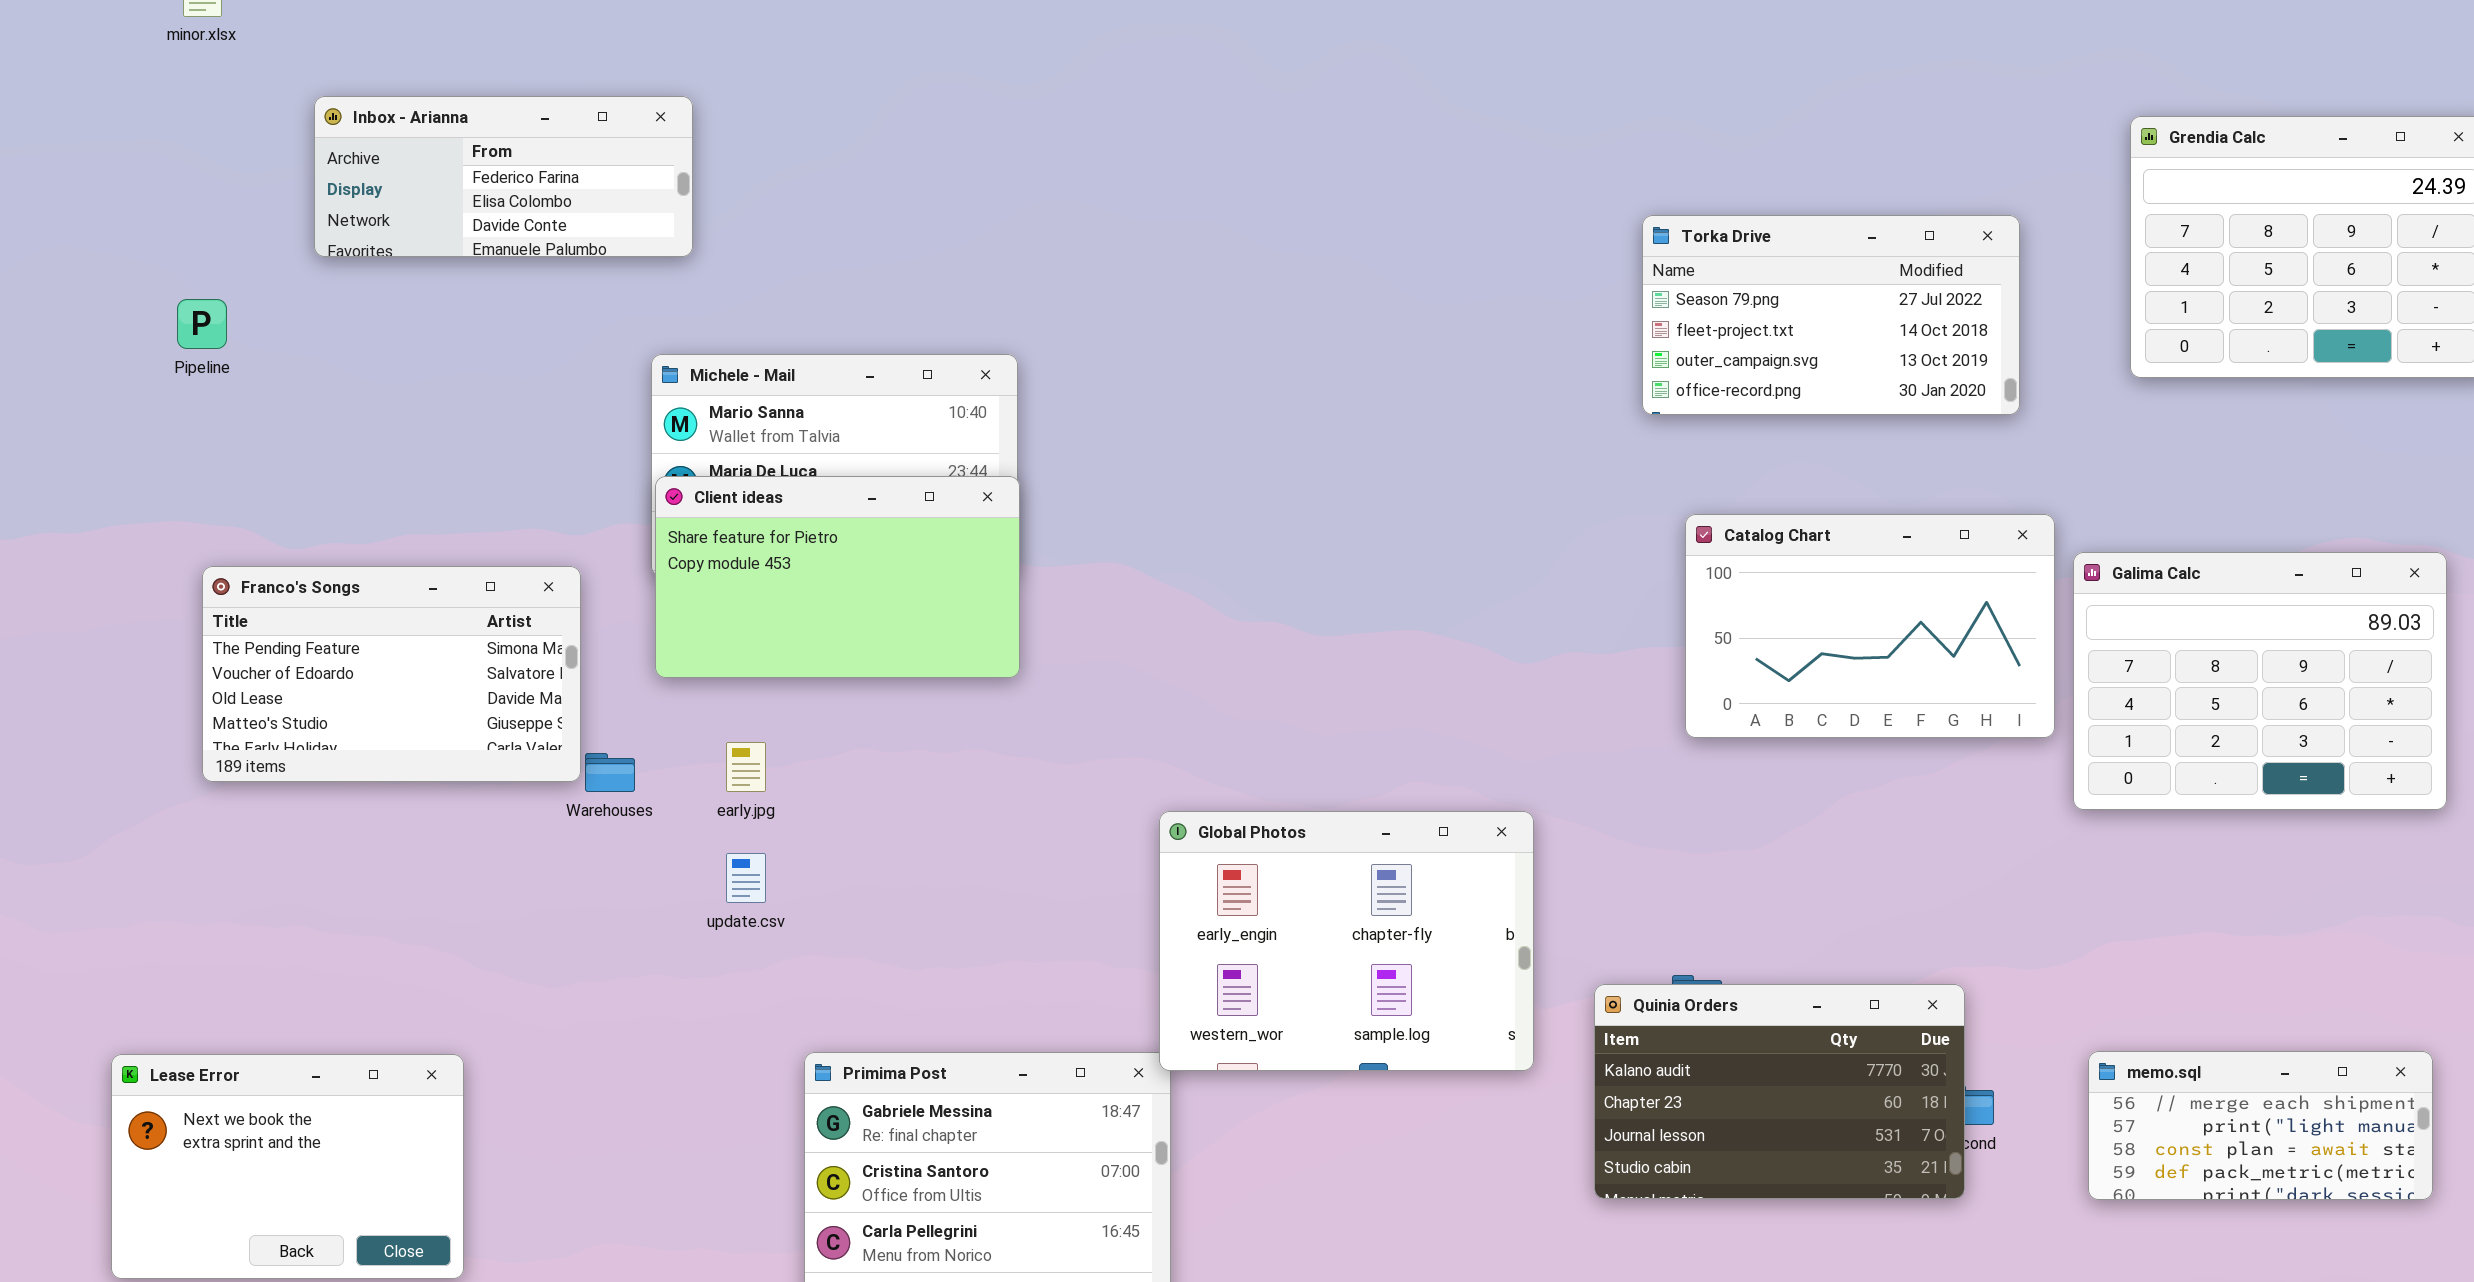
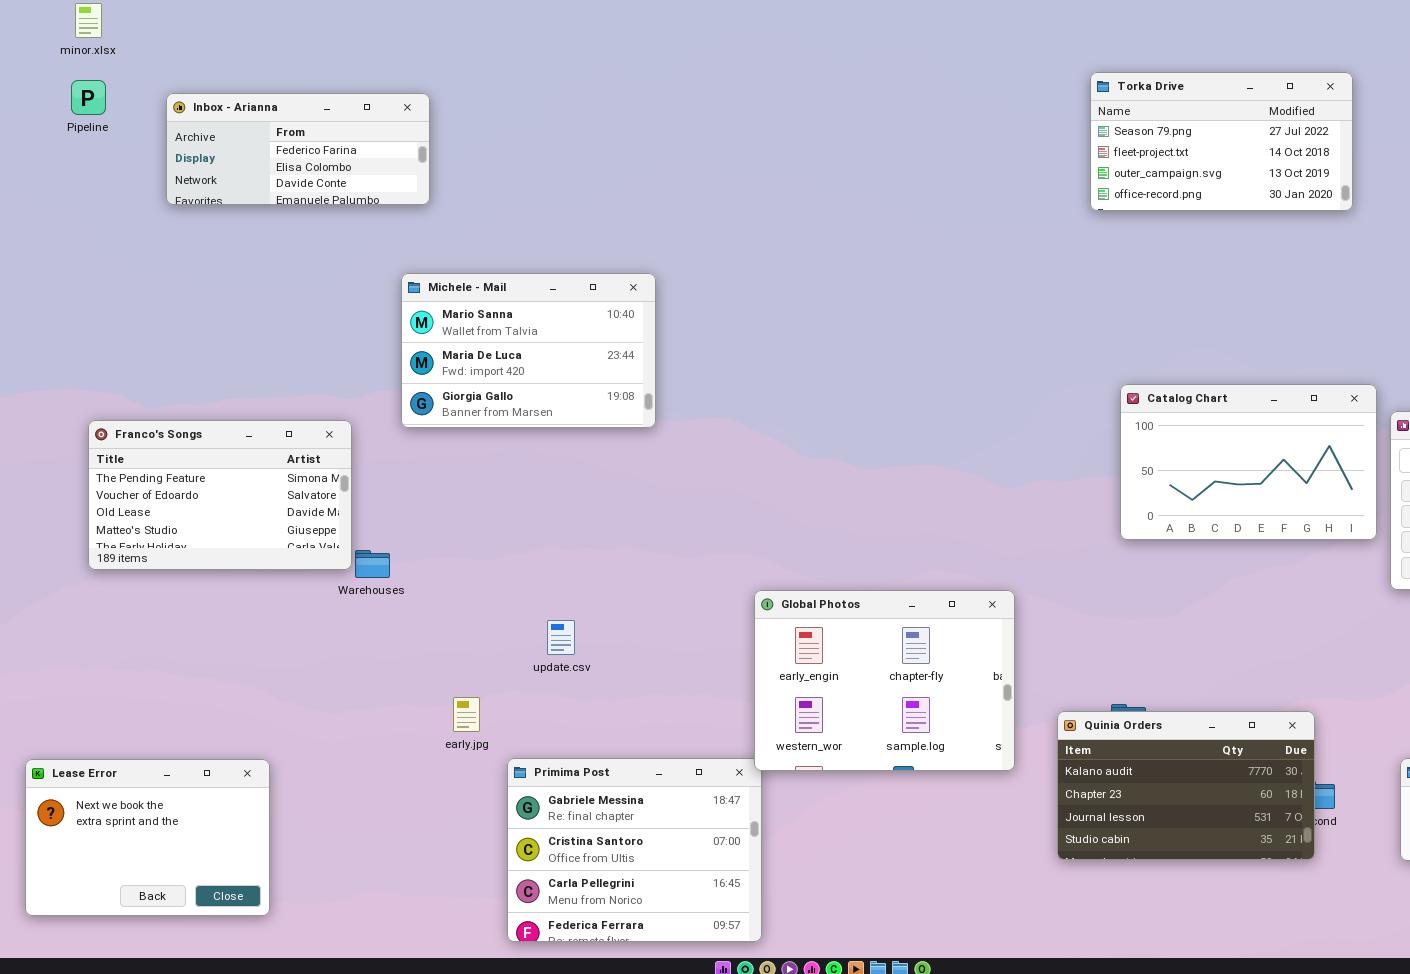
Torka Drive: [1642,215,2020,415] -> [1090,72,1353,211], moved
Pipeline: [177,299,227,349] -> [71,80,106,115], moved
Client ideas: [655,476,1020,678] -> none, closed
early.jpg: [726,742,766,792] -> [453,697,480,732], moved
update.csv: [726,853,766,903] -> [547,620,575,655], moved

